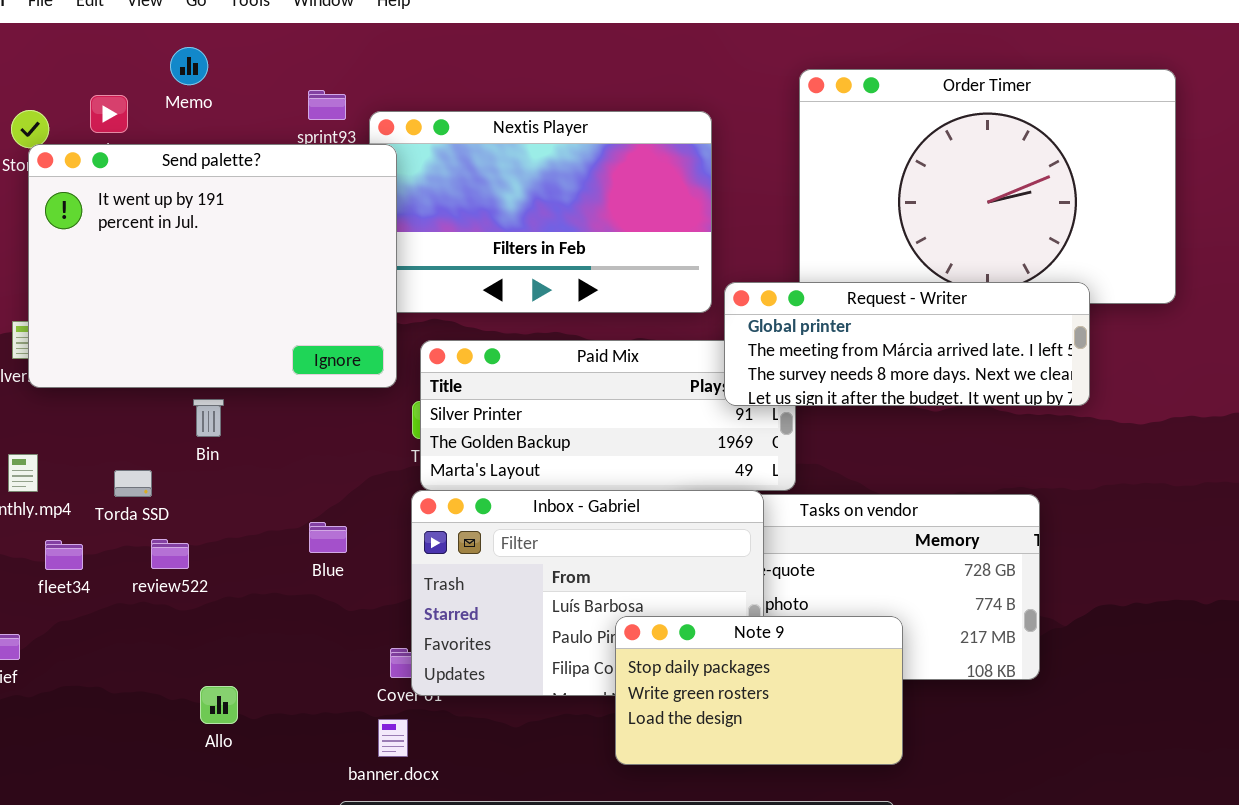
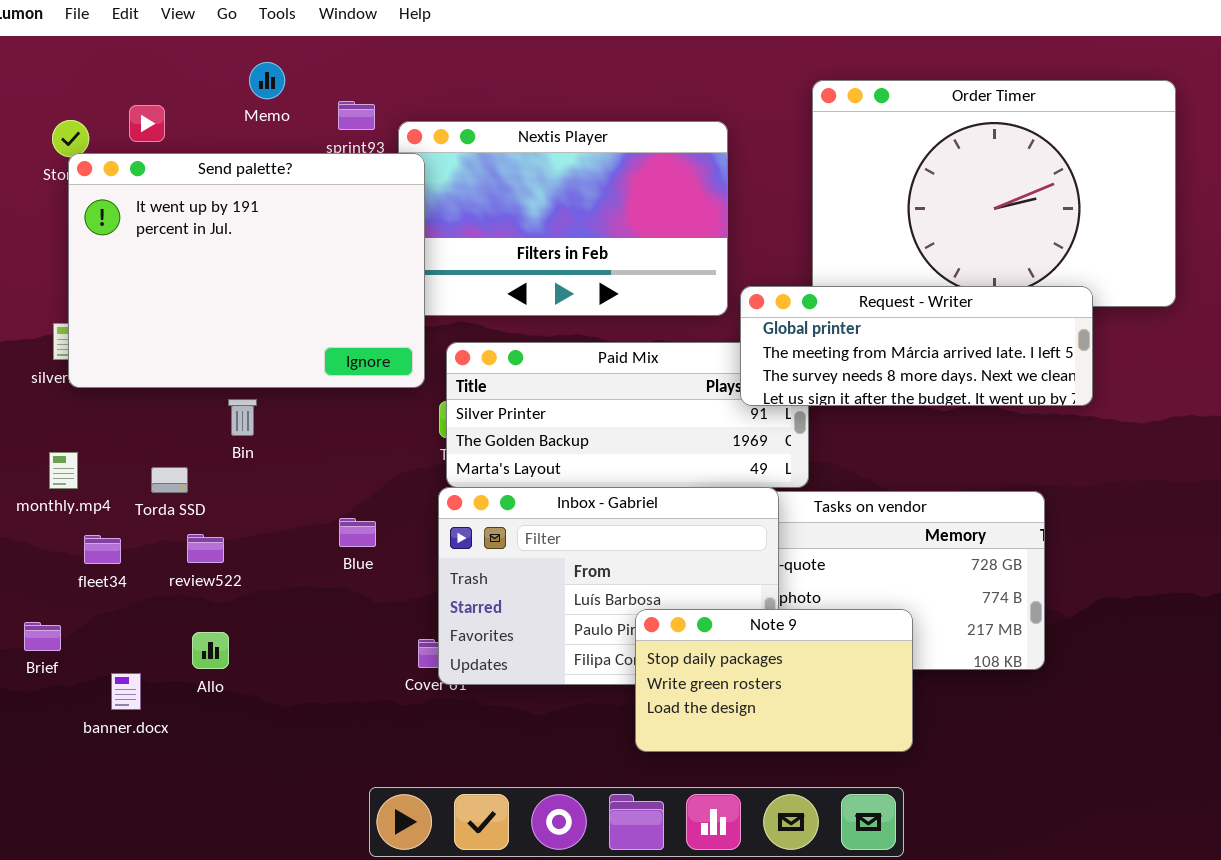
Memo: [170,47,208,85] -> [249,62,285,99], moved
Allo: [200,686,238,724] -> [192,632,229,669], moved
banner.docx: [378,719,408,757] -> [111,673,141,710], moved

